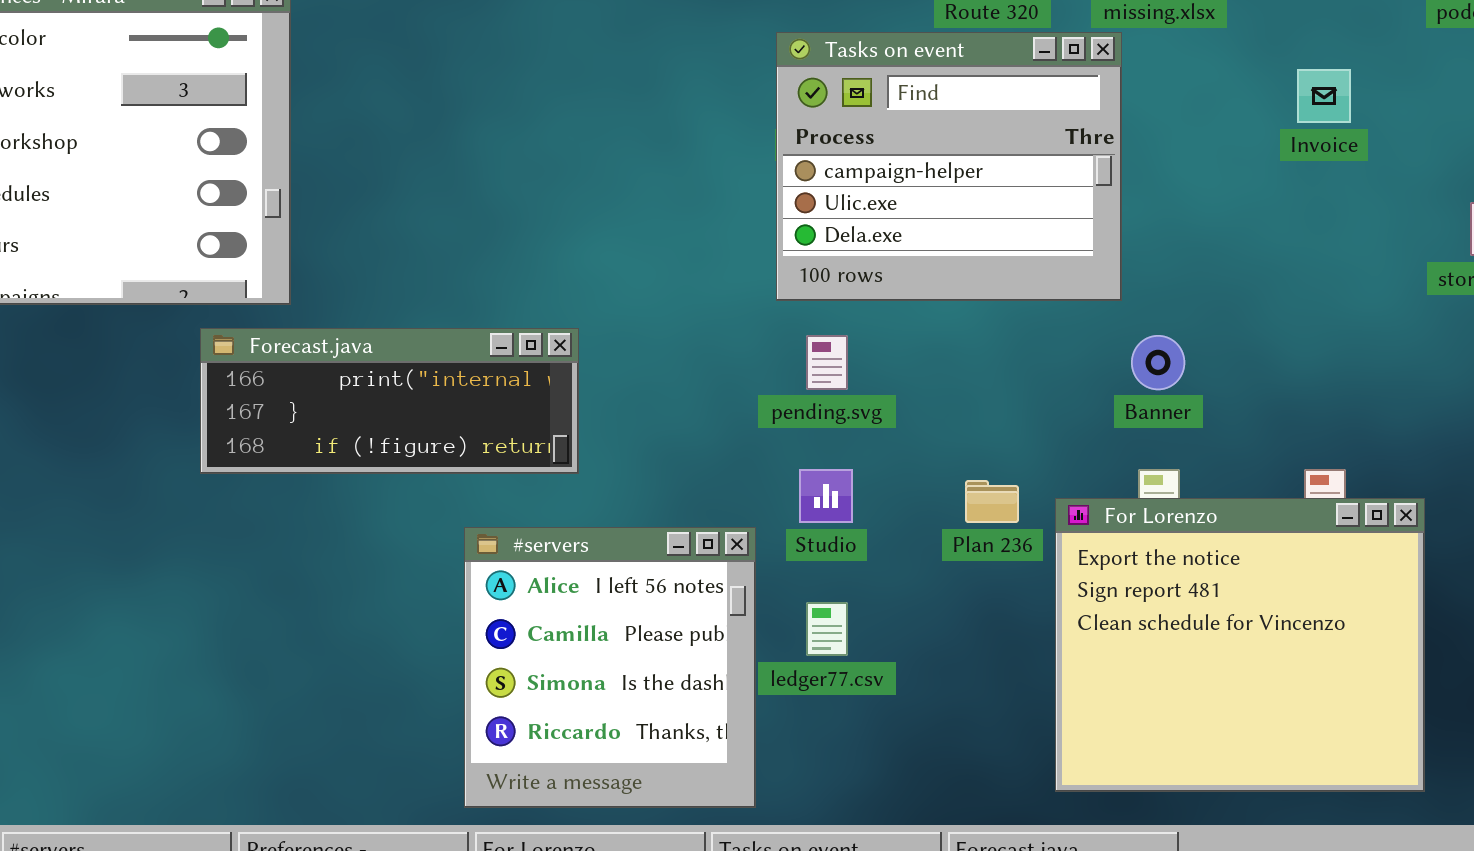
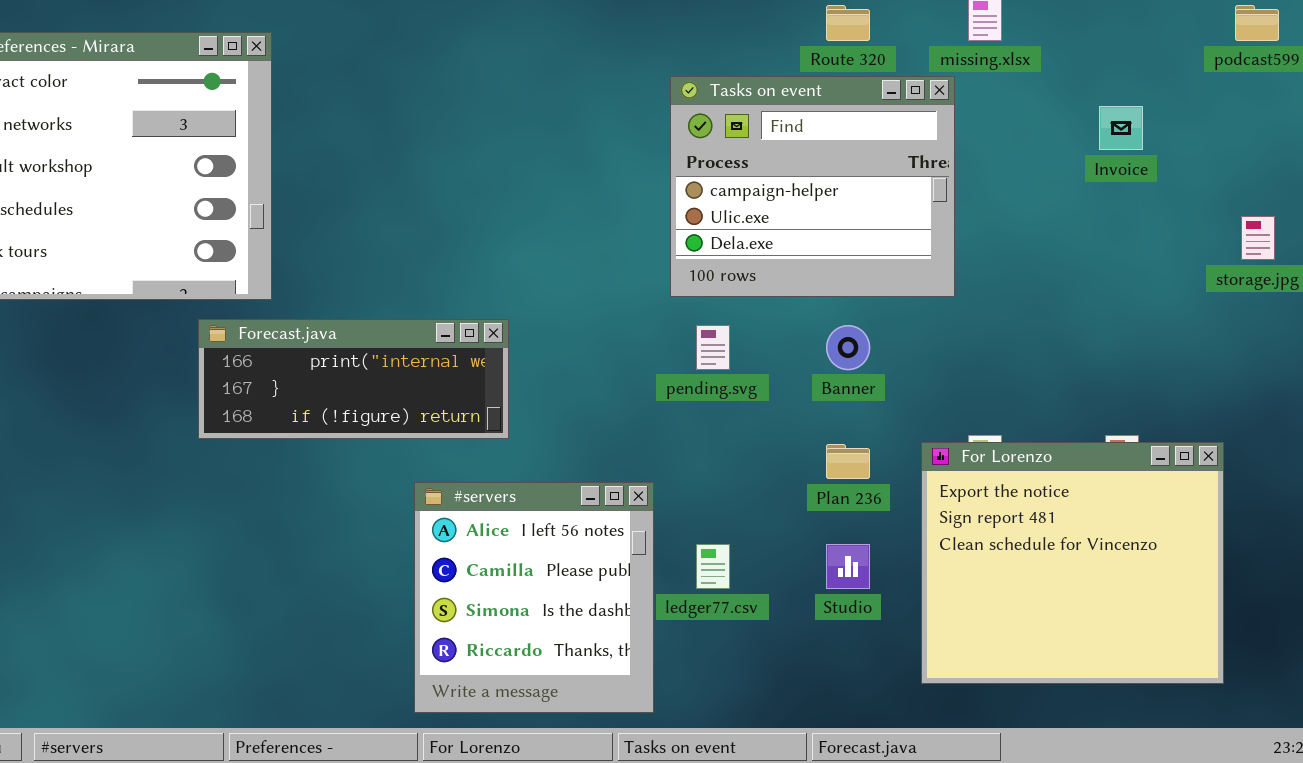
Banner: [1131,335,1185,390] -> [826,325,870,370], moved
Studio: [799,469,853,523] -> [826,544,870,589], moved
For Lorenzo: [1055,498,1425,792] -> [921,442,1224,684], moved

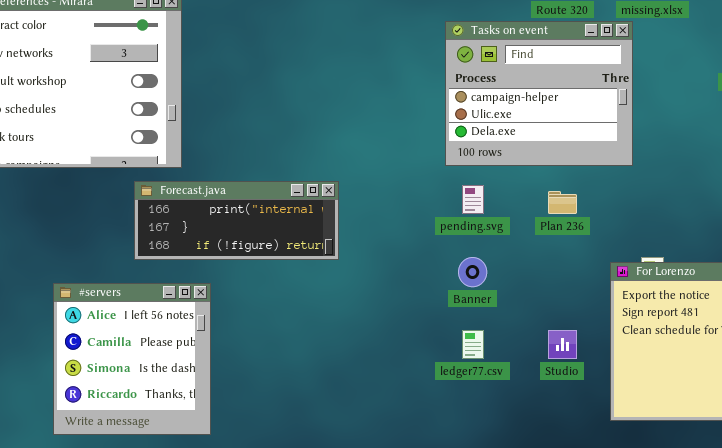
Banner: [826,325,870,370] -> [458,257,487,287], moved
Plan 236: [826,444,870,479] -> [548,191,577,214], moved
#servers: [414,482,654,713] -> [53,283,211,435], moved

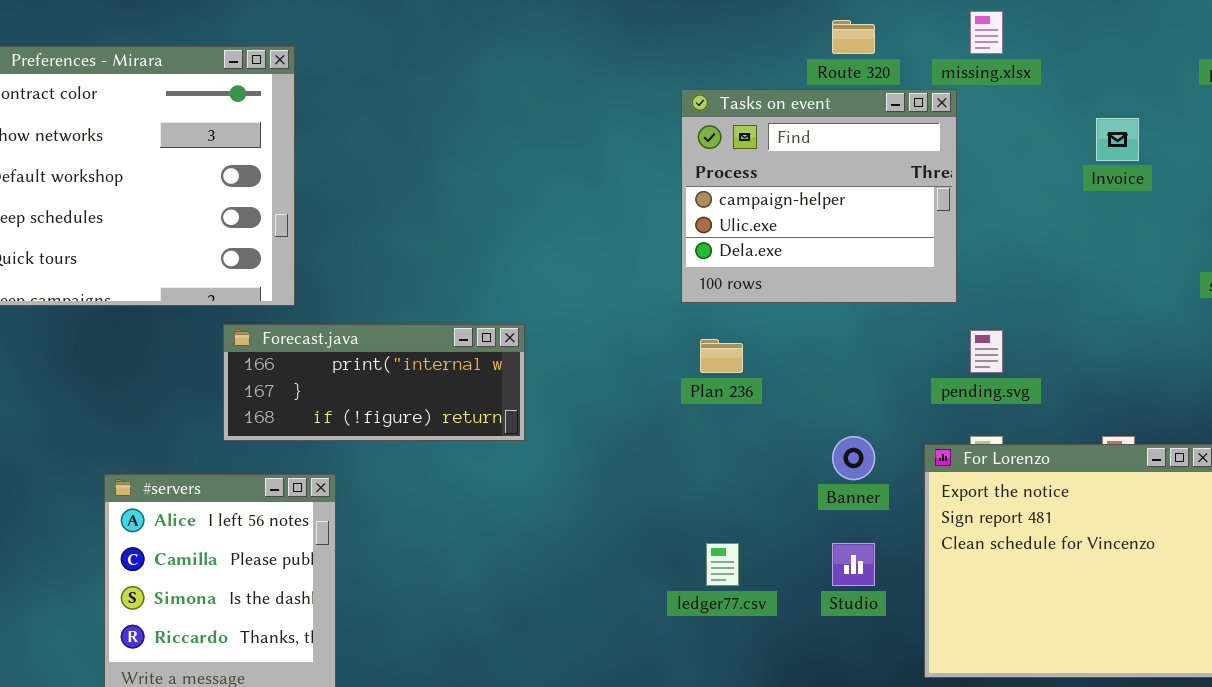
pending.svg: [462,185,484,214] -> [970,330,1003,373], moved
Plan 236: [548,191,577,214] -> [700,339,743,373], moved
Banner: [458,257,487,287] -> [832,436,875,480], moved

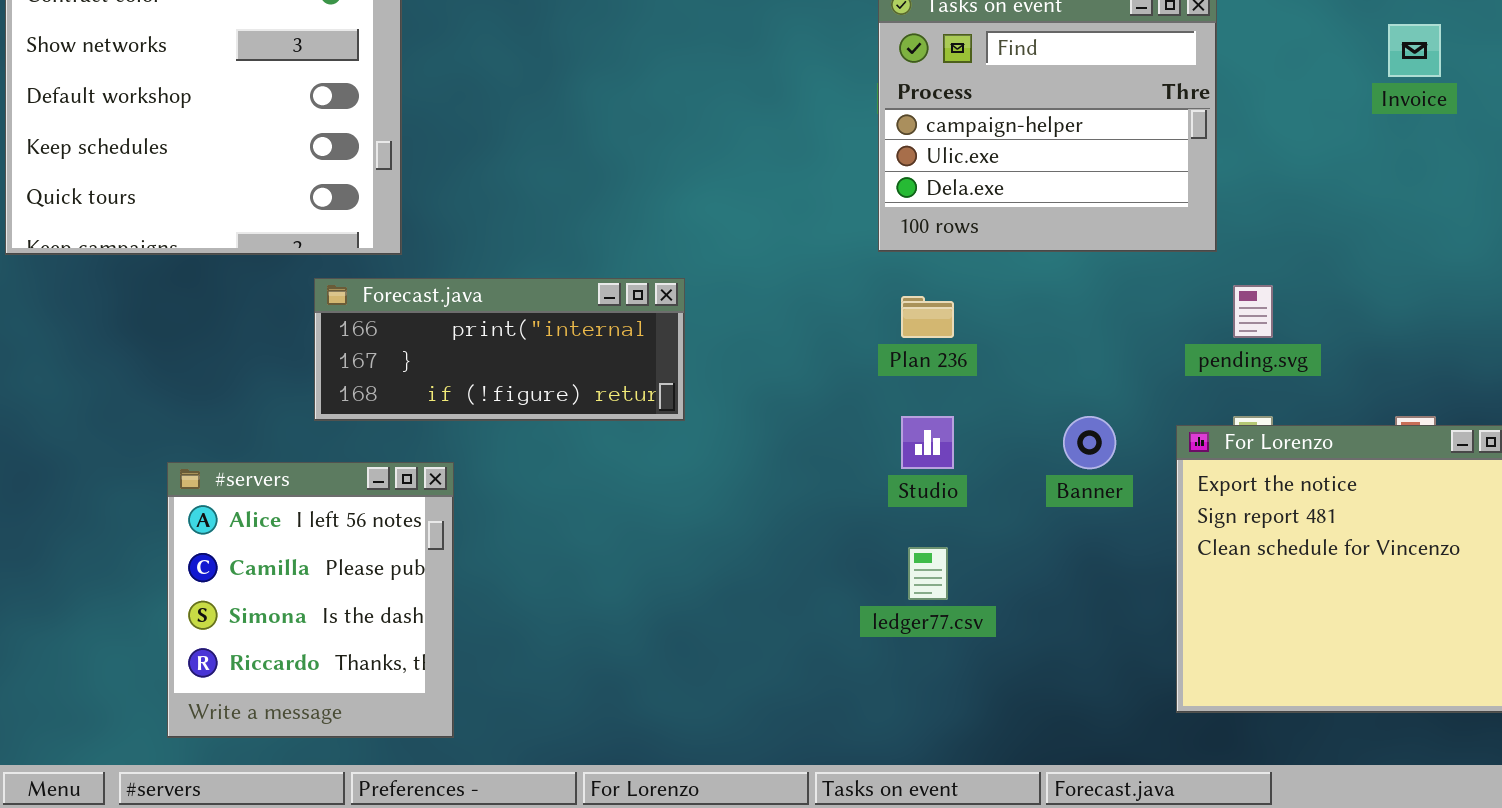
Studio: [832,543,875,586] -> [901,416,954,469], moved

